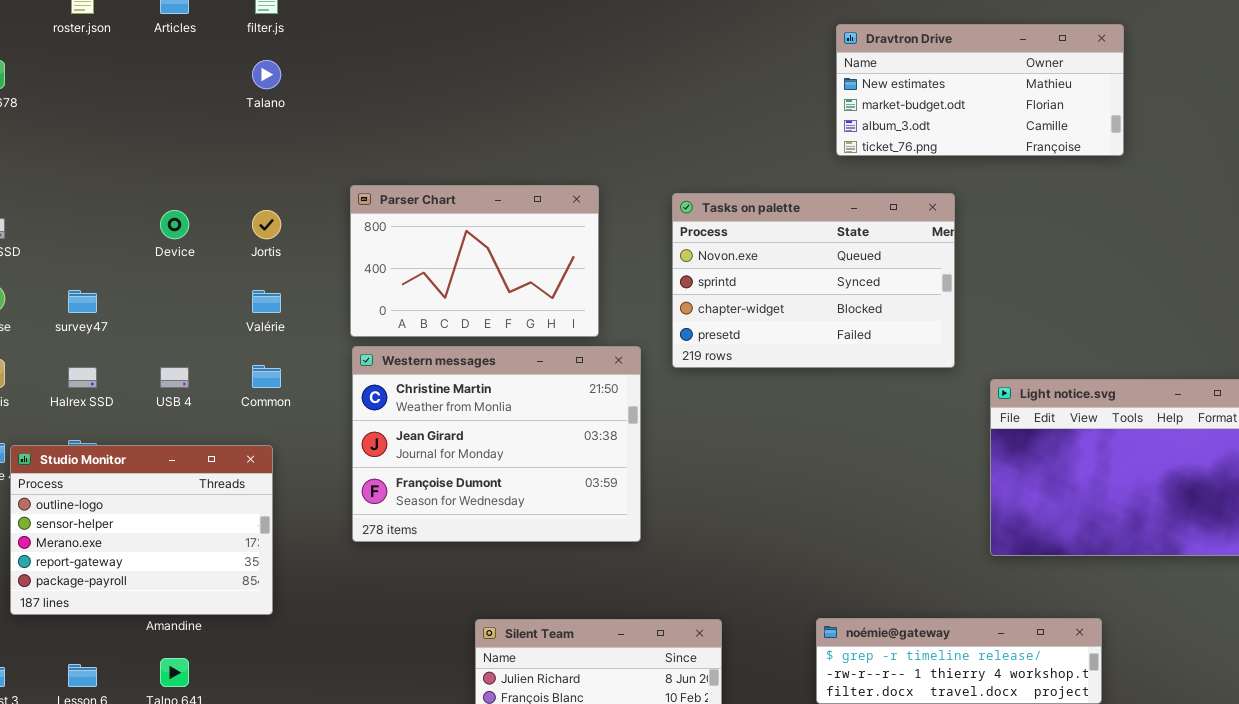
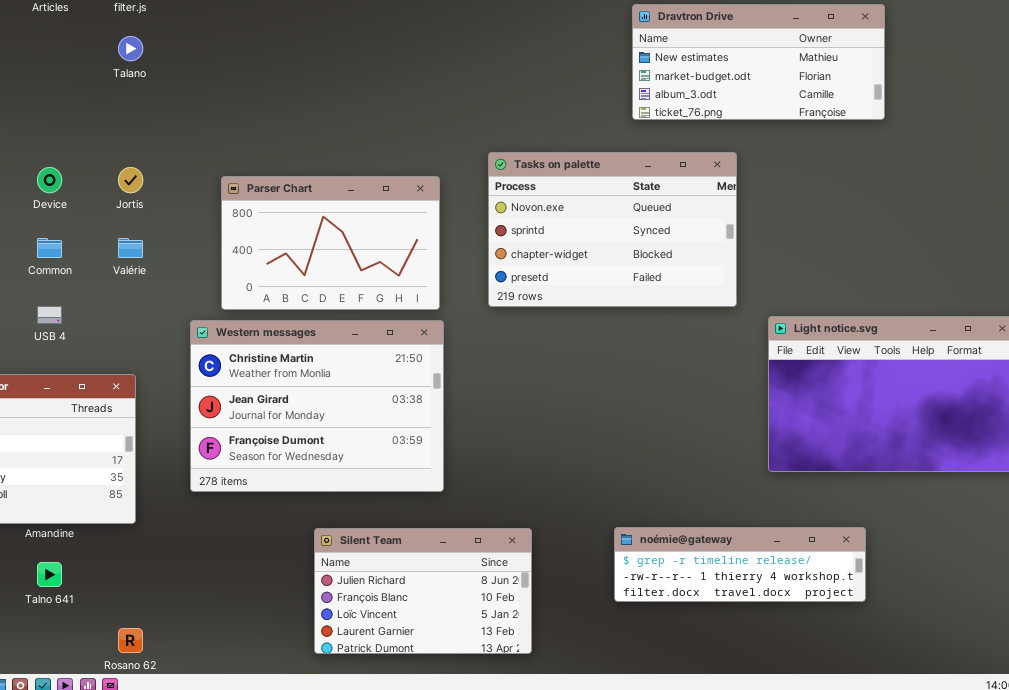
Parser Chart: [350,185,599,337] -> [221,176,440,310], moved
Western messages: [352,346,641,542] -> [190,320,444,492], moved
Common: [252,365,281,388] -> [37,238,62,258], moved

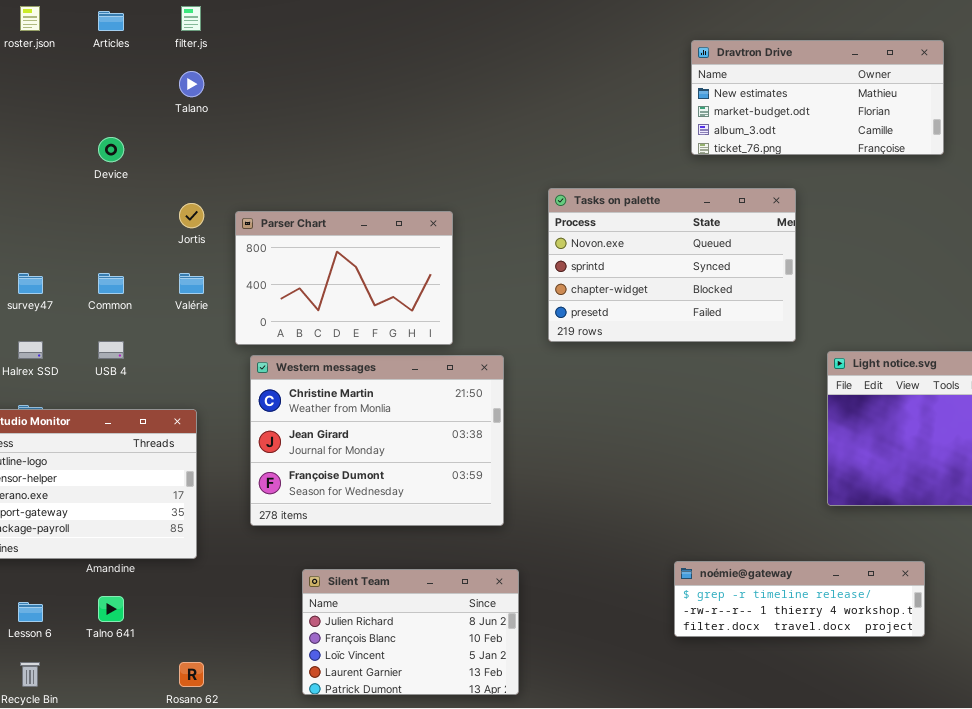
Device: [37,167,62,193] -> [98,137,124,162], moved
Parser Chart: [221,176,440,310] -> [235,211,453,345], moved
Silent Team: [314,528,532,654] -> [302,569,519,695], moved

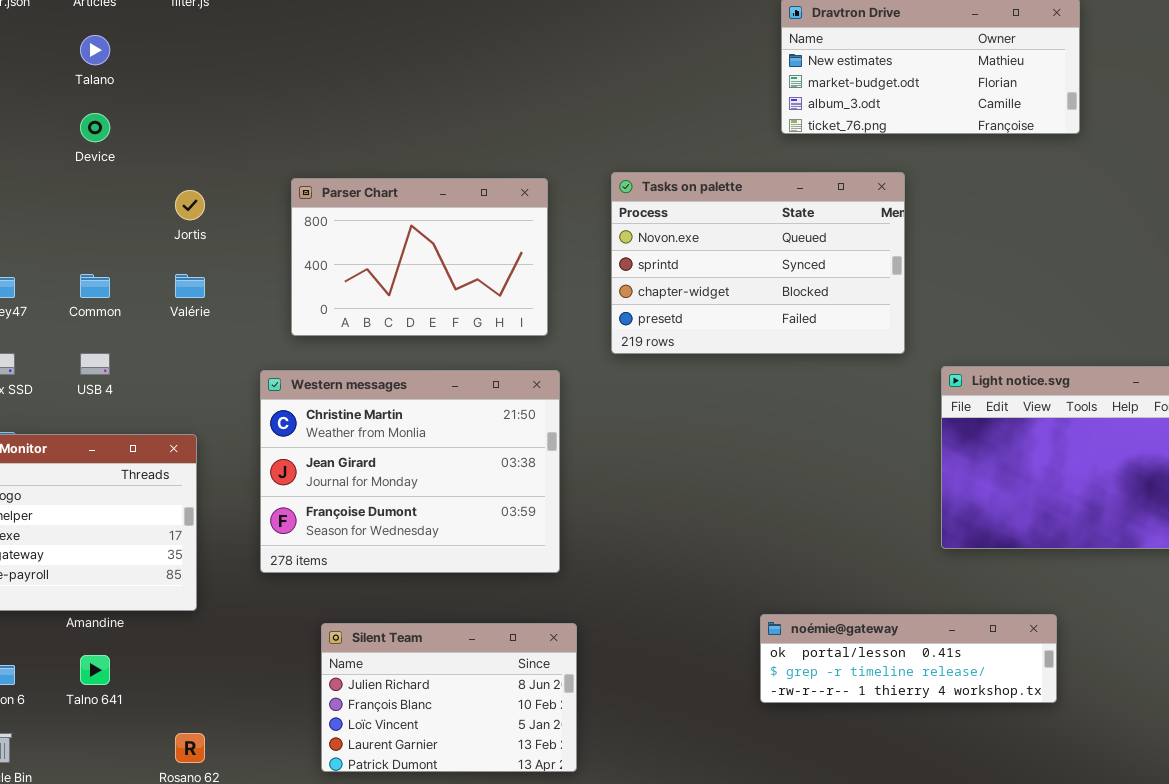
Talano: [179,71,204,97] -> [80,35,110,65], moved
Parser Chart: [235,211,453,345] -> [291,178,548,336], moved
noémie@gateway: [674,561,925,637] -> [760,614,1057,703], scrolled up 1 row

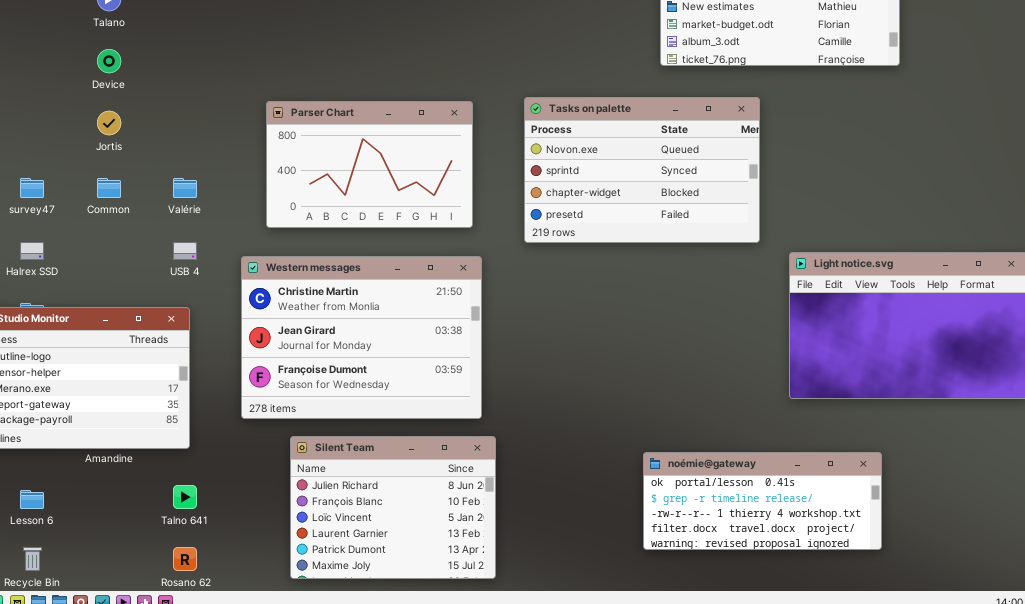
Jortis: [175,190,205,220] -> [97,111,121,135], moved
USB 4: [80,353,110,375] -> [173,242,197,260], moved
noémie@gateway: [760,614,1057,703] -> [643,452,882,550], resized
Silent Team: [321,623,577,772] -> [290,436,496,579], resized
Talno 641: [80,655,110,685] -> [173,485,197,509], moved

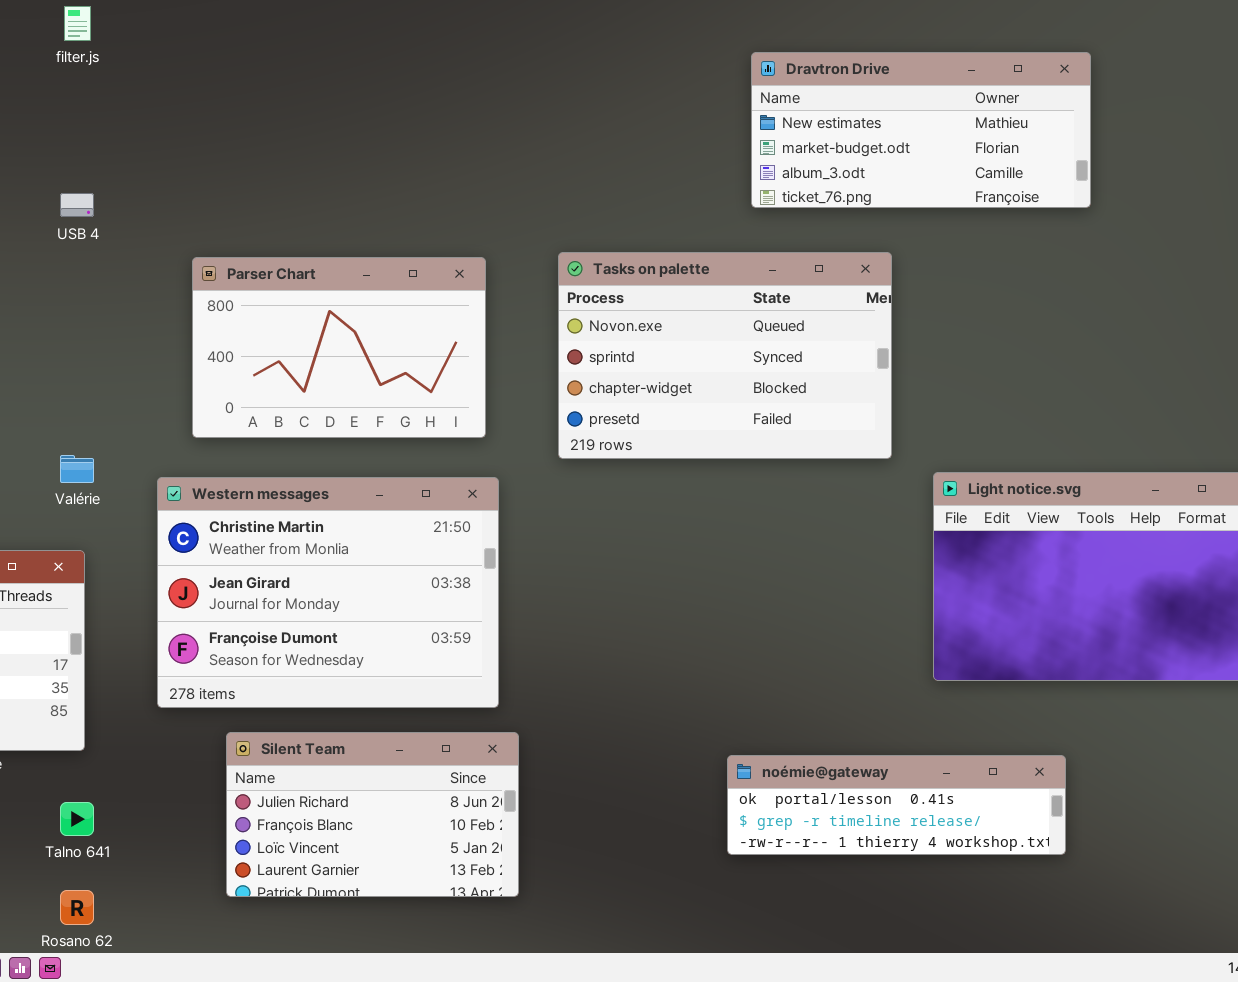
Valérie: [173,178,197,198] -> [60,455,94,483], moved
USB 4: [173,242,197,260] -> [60,193,94,217], moved
Silent Team: [290,436,496,579] -> [226,732,519,897], resized
noémie@gateway: [643,452,882,550] -> [727,755,1066,855], resized

